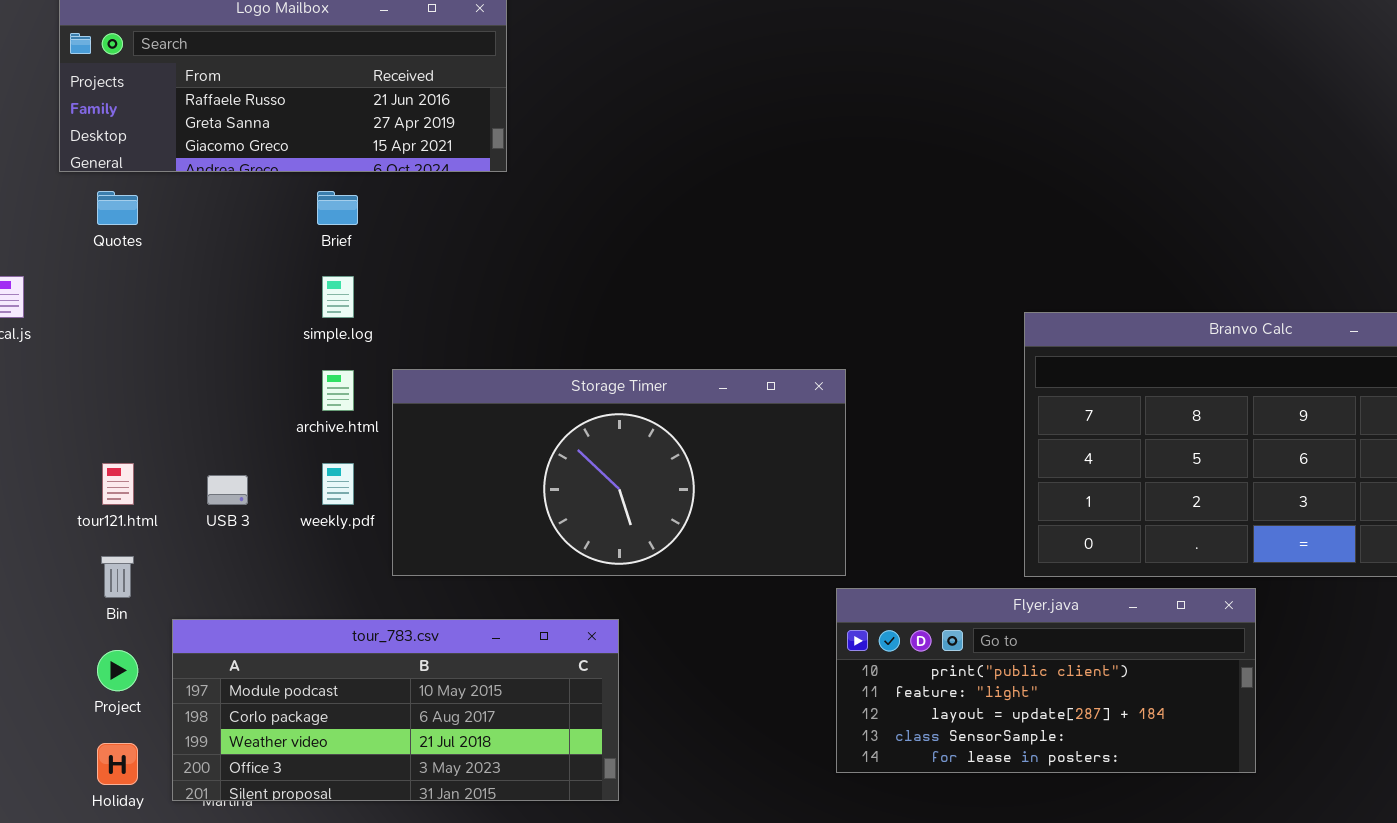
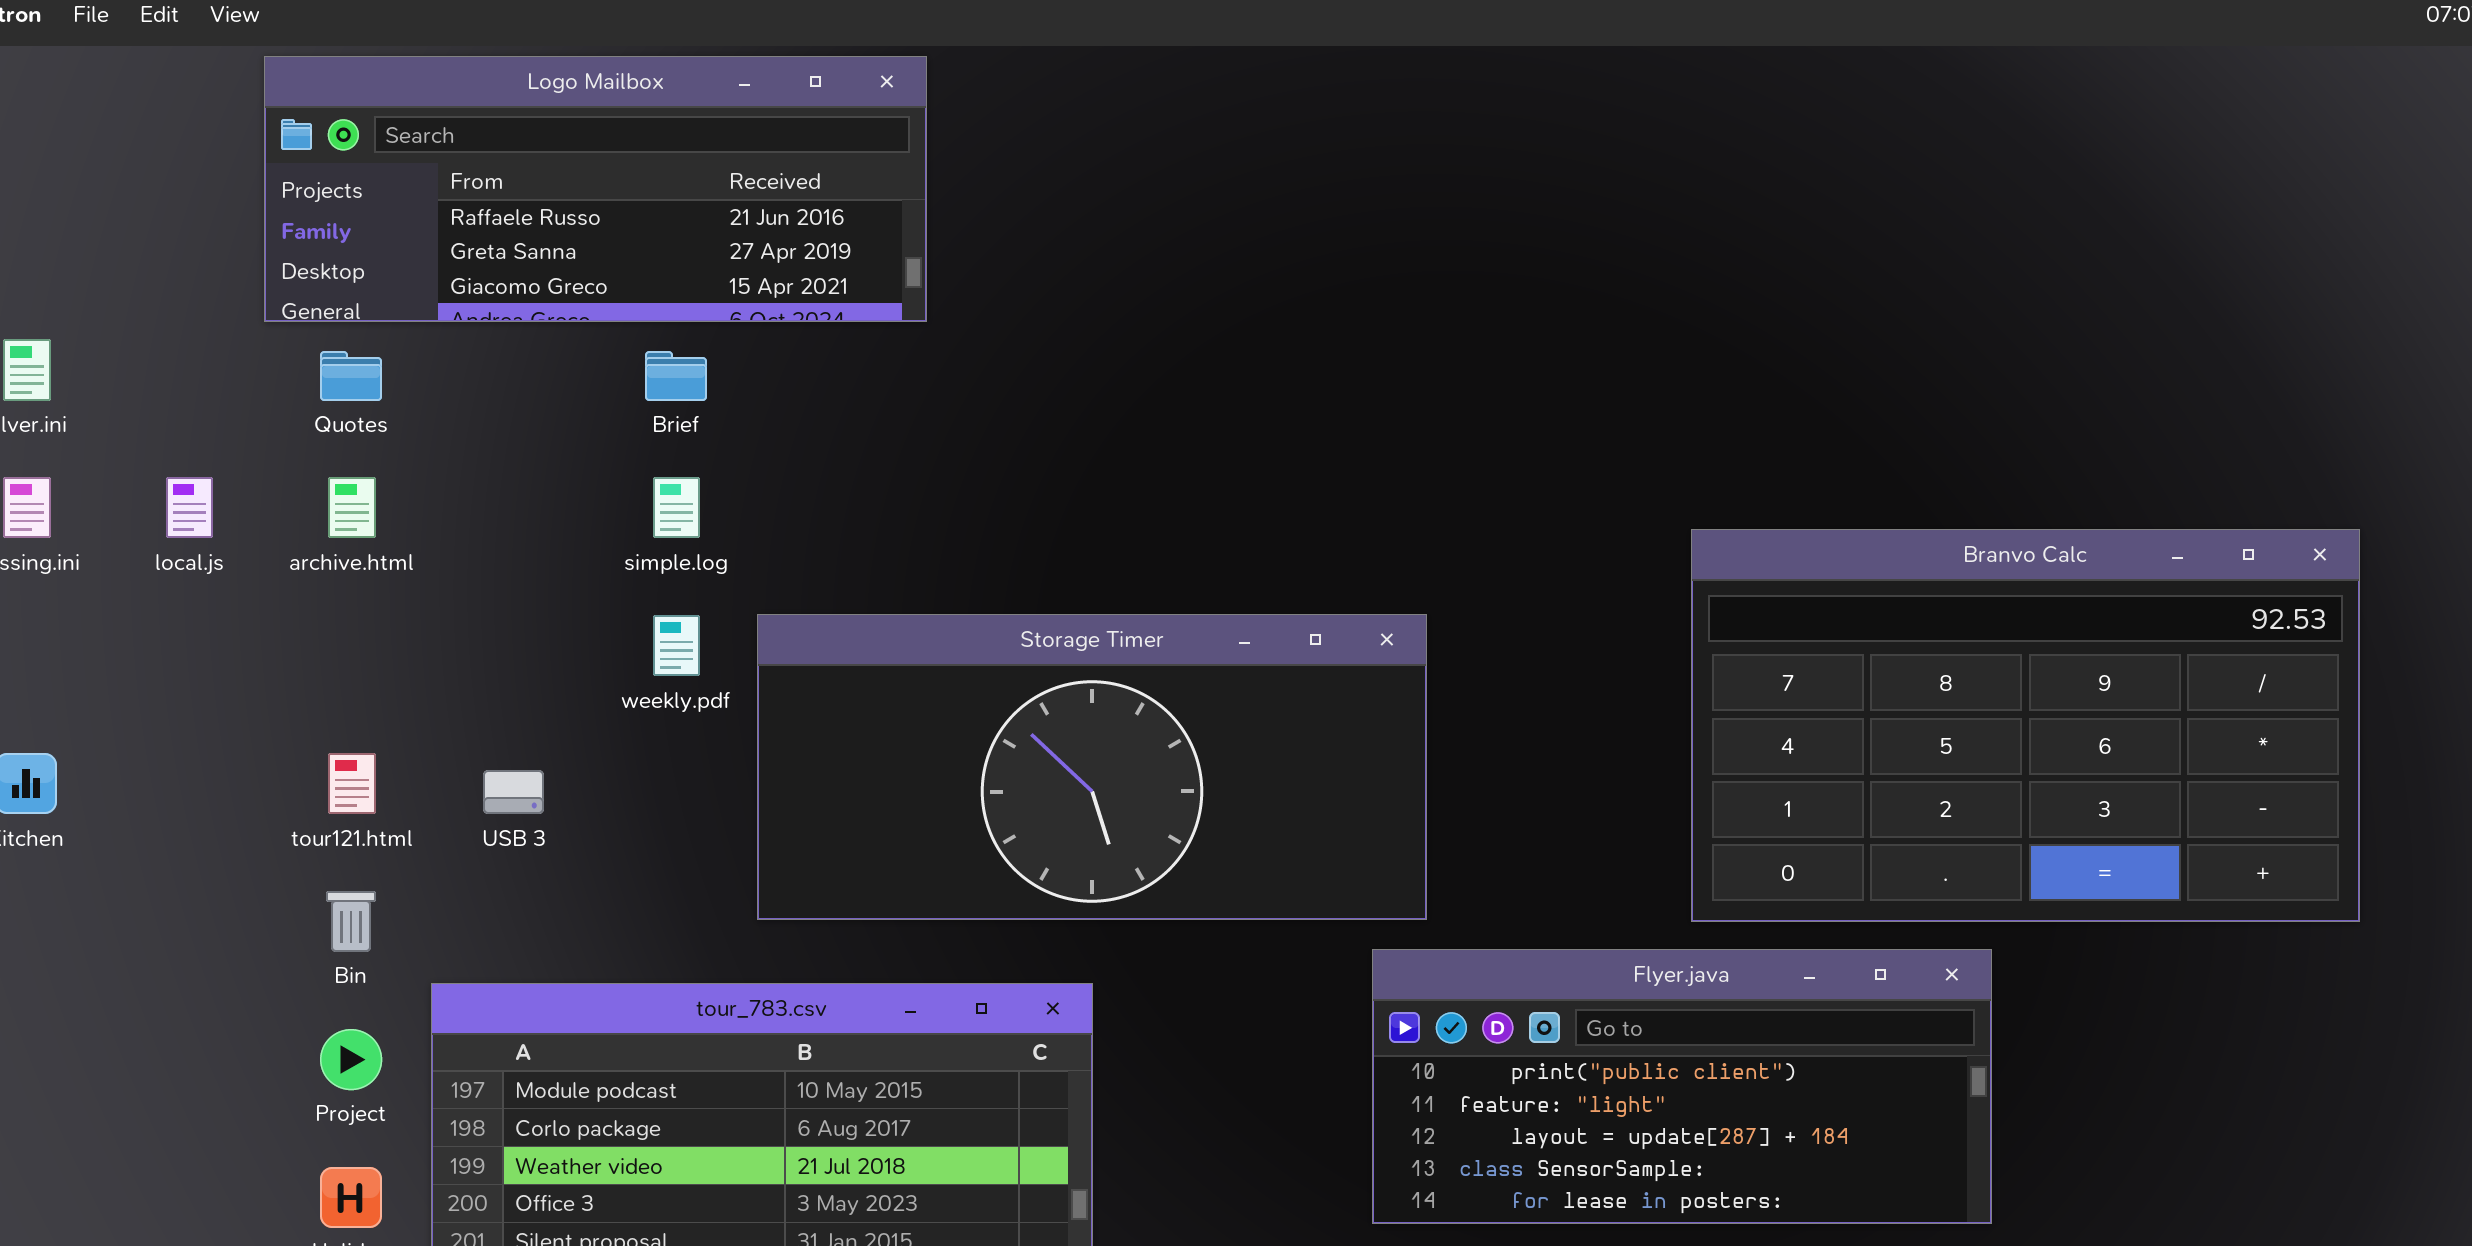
archive.html: [322,370,354,411] -> [328,477,376,538], moved
weekly.pdf: [322,463,354,505] -> [653,615,700,676], moved
Flyer.java: [836,588,1256,773] -> [1372,949,1992,1224], moved

